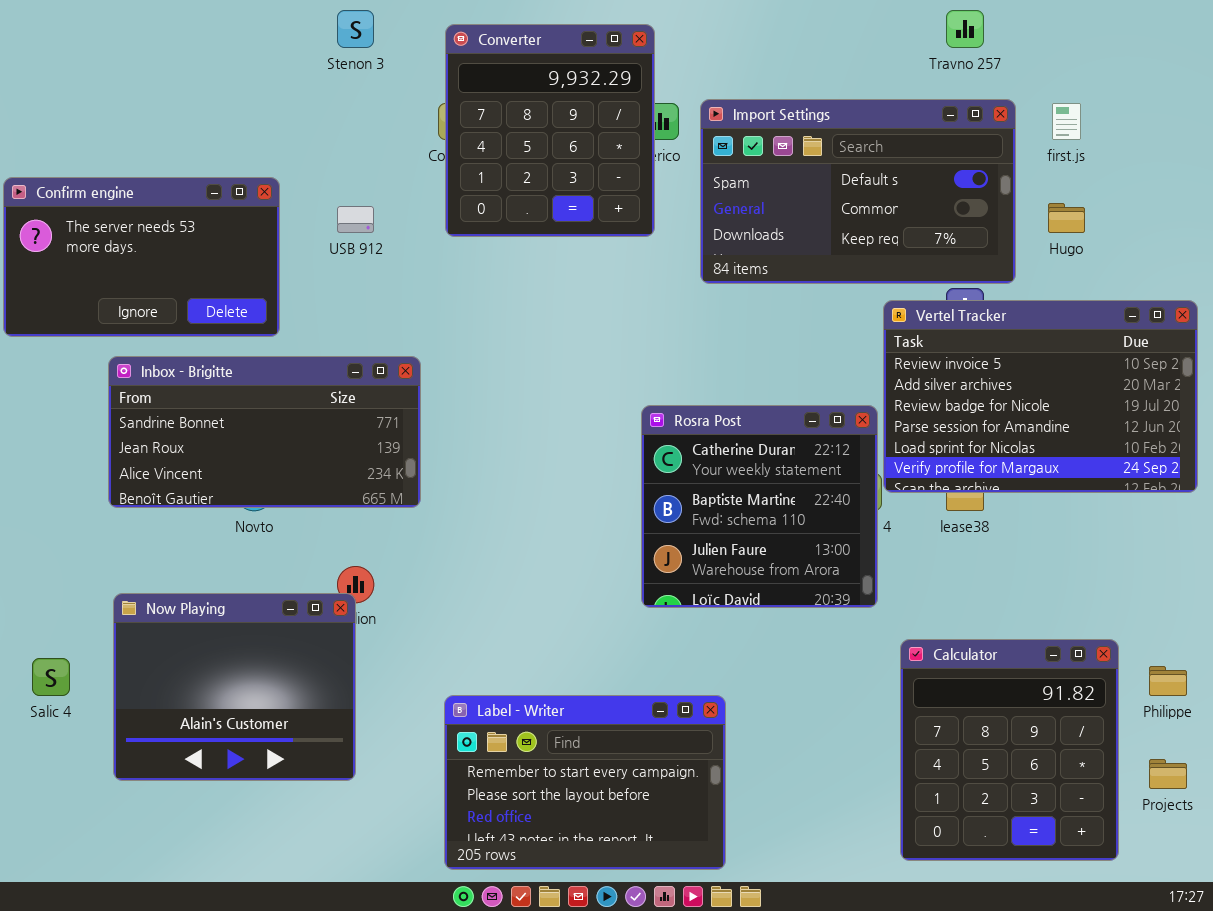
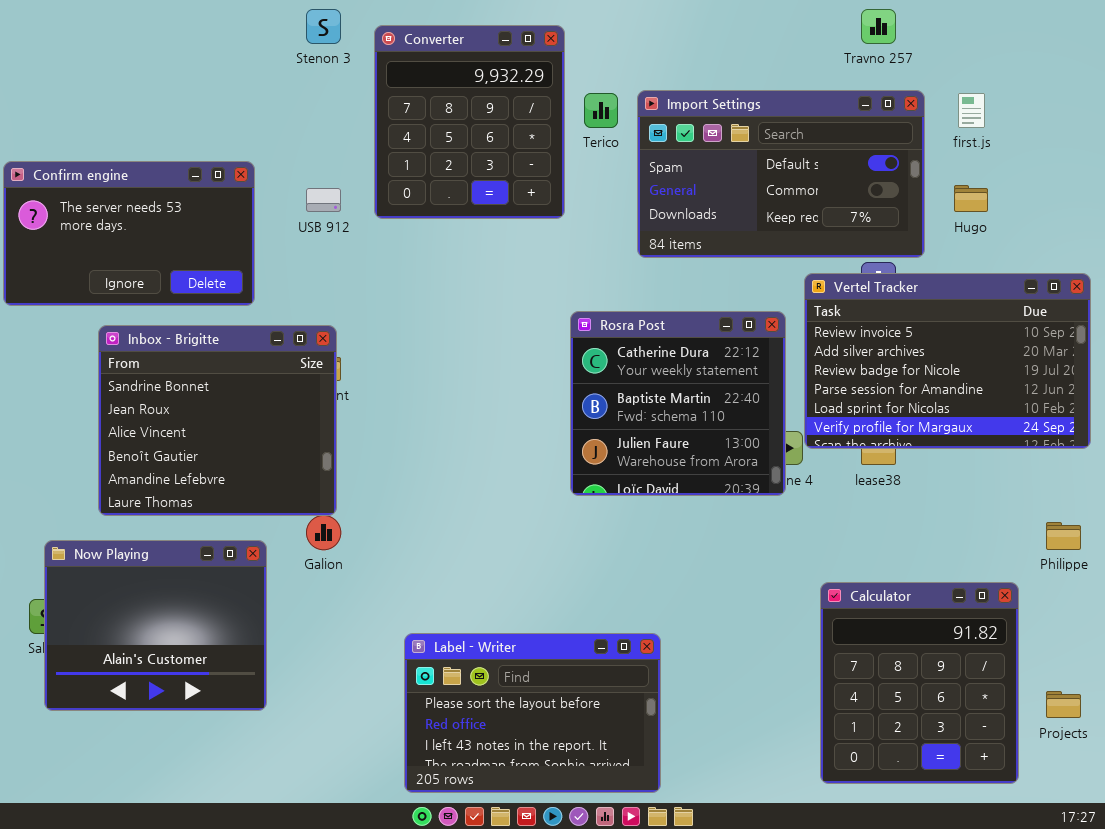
Converter: [445,24,655,237] -> [374,25,565,219], moved
Inbox - Brigitte: [108,356,421,508] -> [98,325,337,516], resized
Rosra Post: [641,405,878,608] -> [570,311,786,496], moved
Now Playing: [113,593,356,781] -> [44,540,267,711], moved
Philippe: [1149,666,1187,696] -> [1046,522,1081,550], moved
Label - Writer: [444,695,726,870] -> [404,633,661,793], scrolled down 1 row

